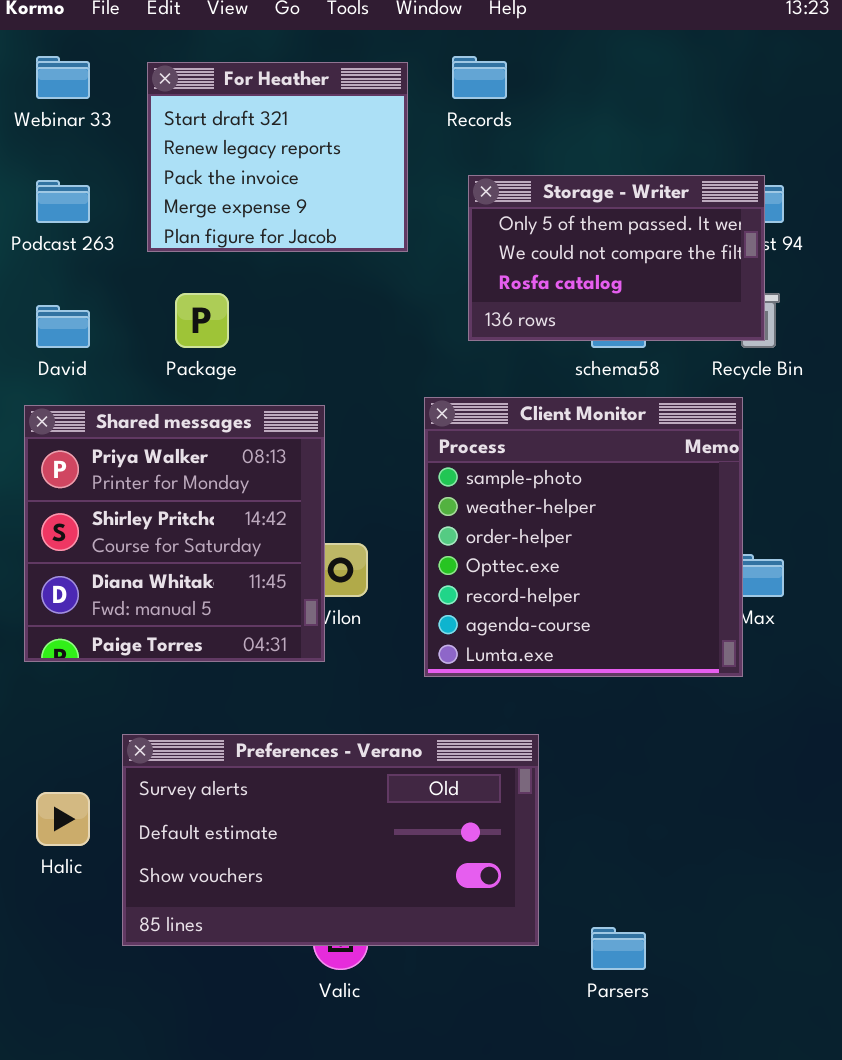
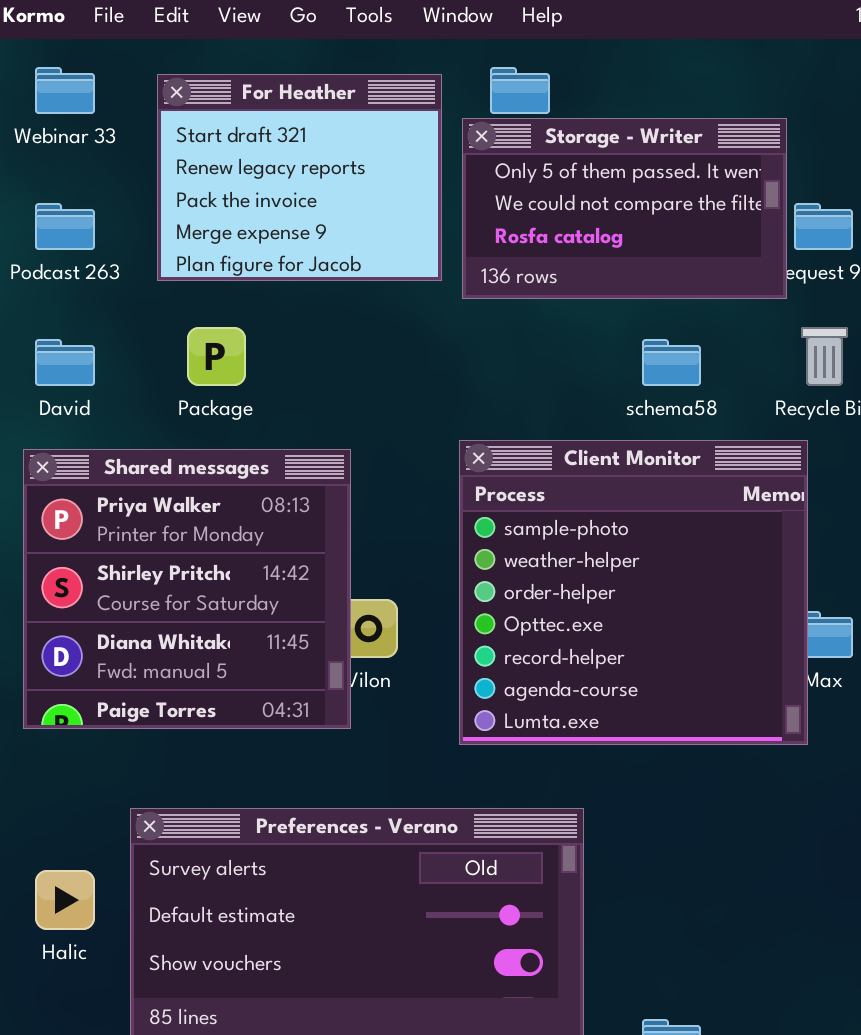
Storage - Writer: [468,175,765,341] -> [462,118,787,299], moved

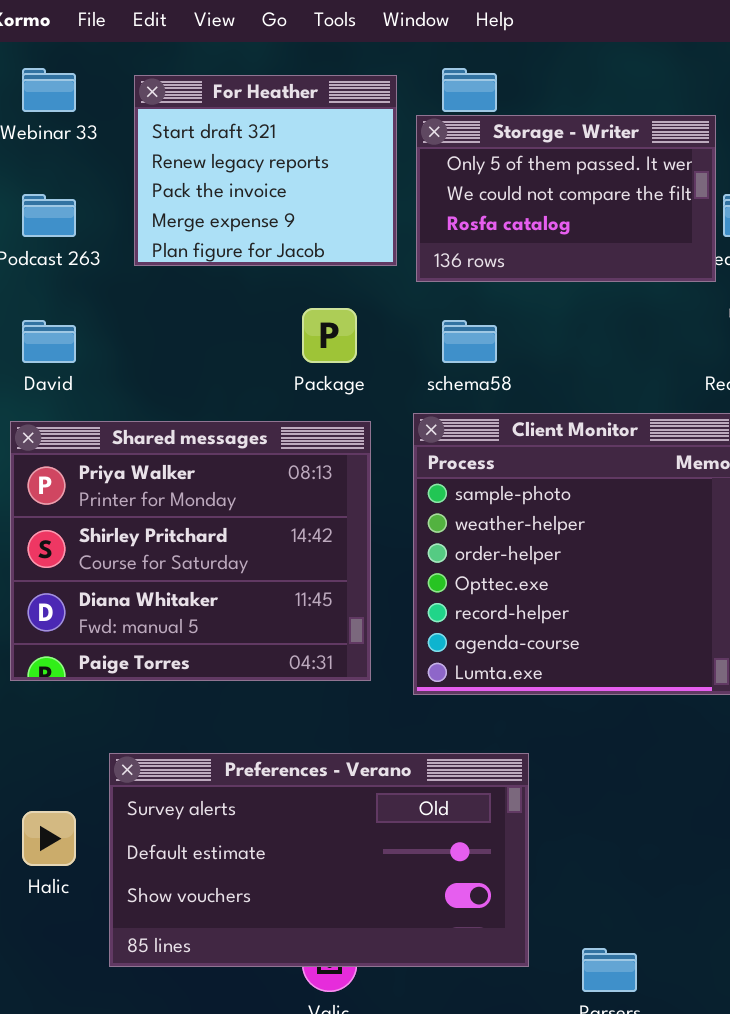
Package: [187,327,246,386] -> [302,308,357,363], moved
schema58: [642,339,701,386] -> [442,320,497,363], moved
Shared messages: [23,449,351,729] -> [10,421,371,681], resized

